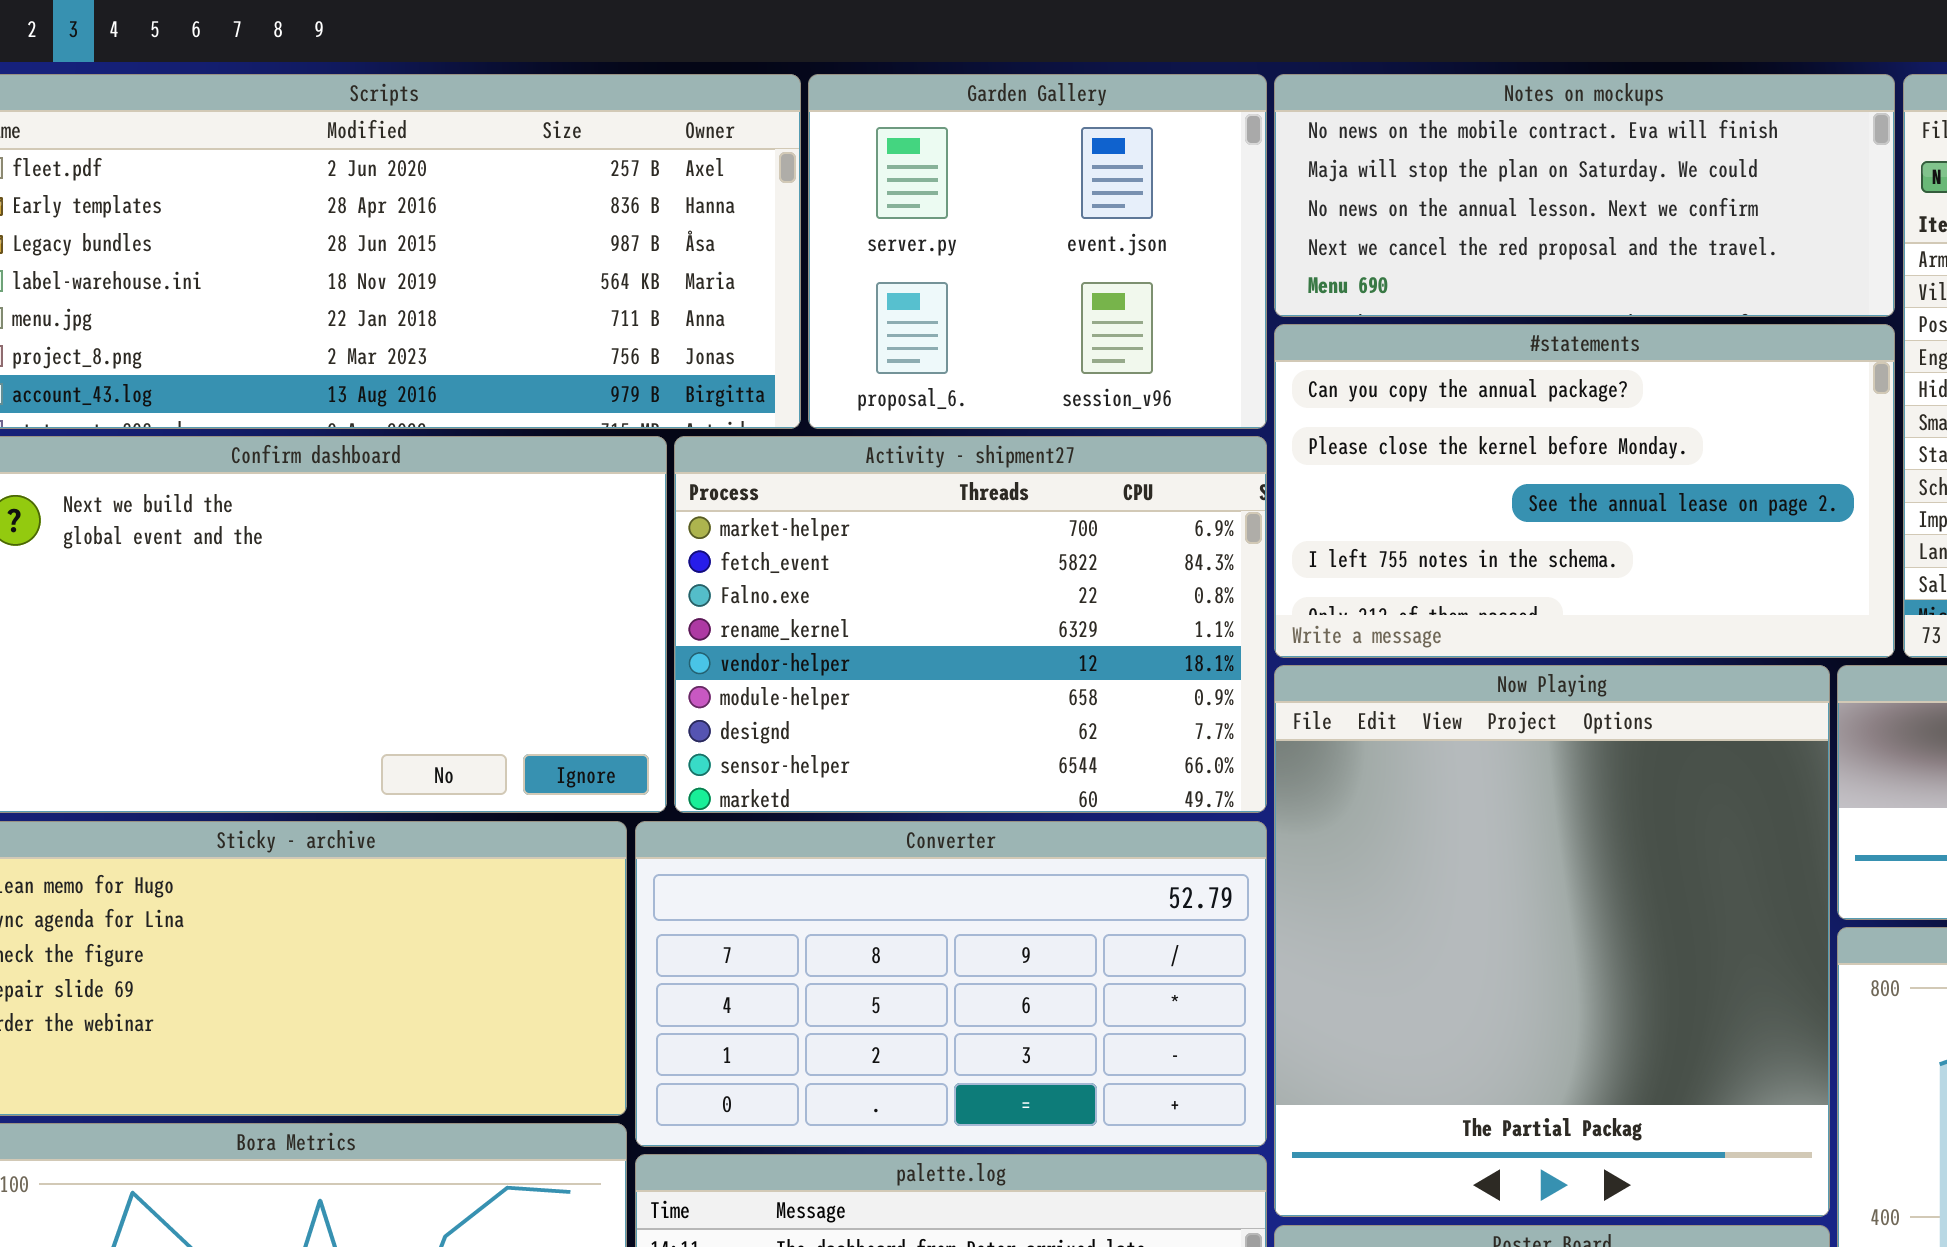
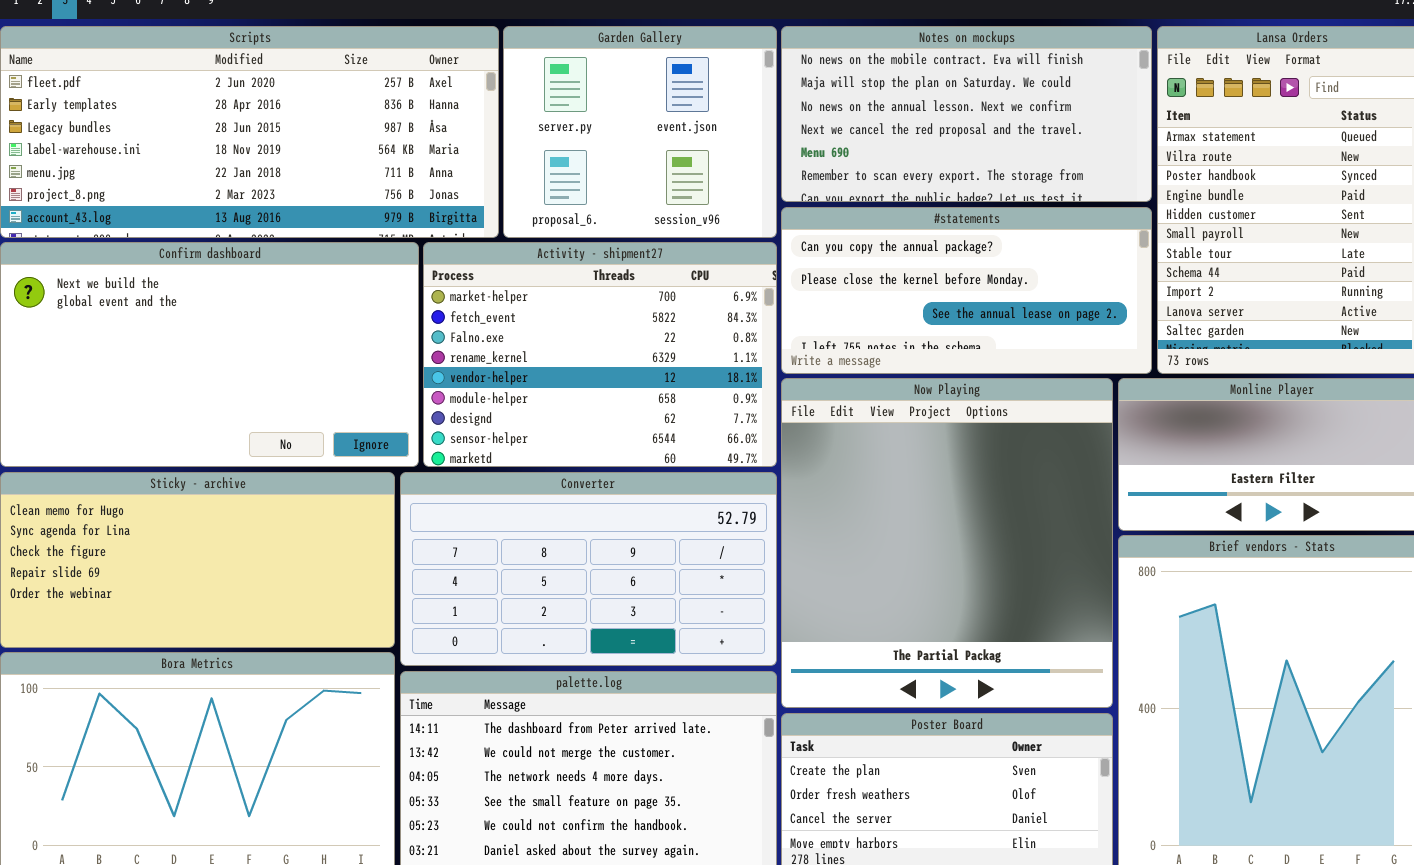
Notes on mockups: [1274,74,1895,317] -> [781,26,1152,202], resized
#statements: [1274,324,1895,658] -> [781,207,1152,374], resized

